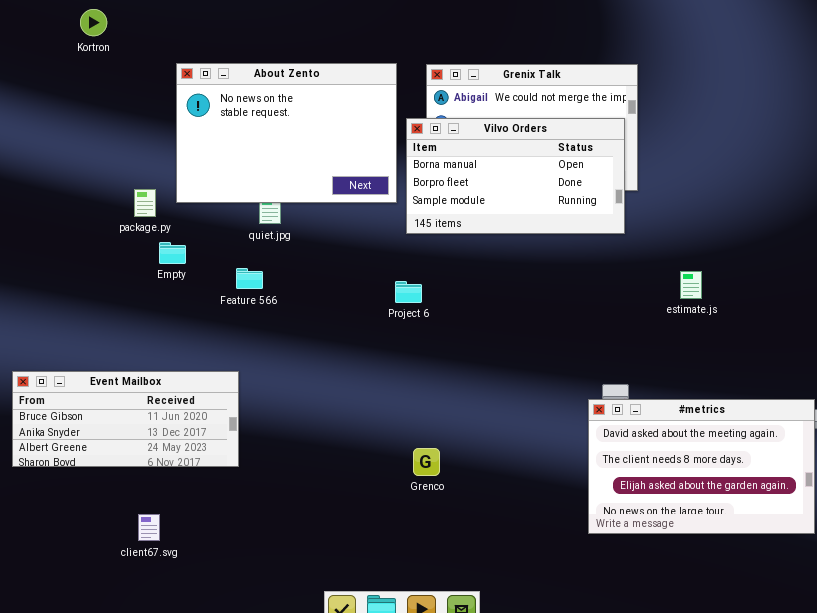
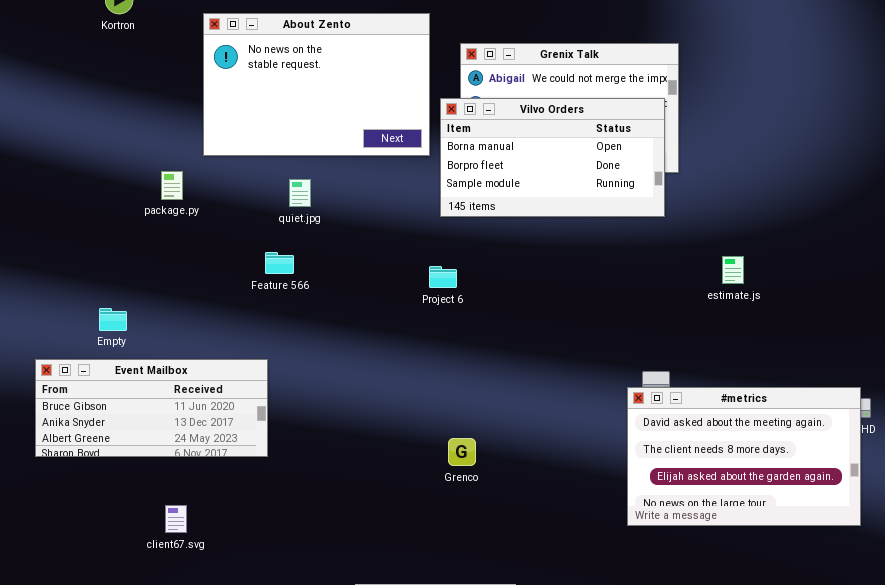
About Zento: [176,63,397,203] -> [203,13,430,156], moved
Empty: [159,242,186,264] -> [99,308,127,331], moved

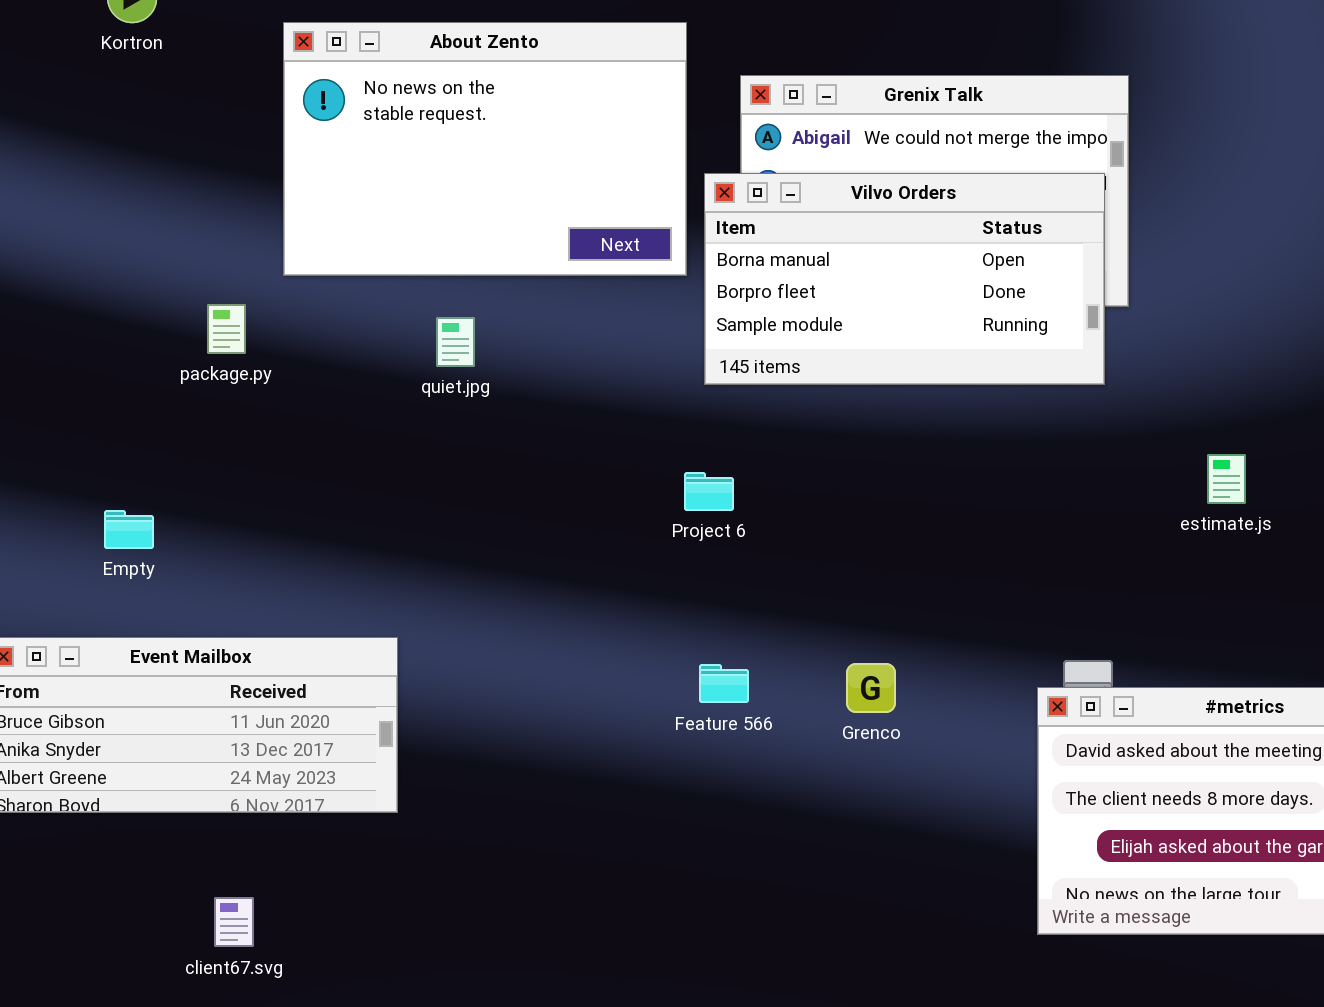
Feature 566: [265,252,294,274] -> [699,664,749,703], moved
Empty: [99,308,127,331] -> [104,510,154,549], moved
Grenco: [448,438,476,466] -> [846,663,896,713], moved

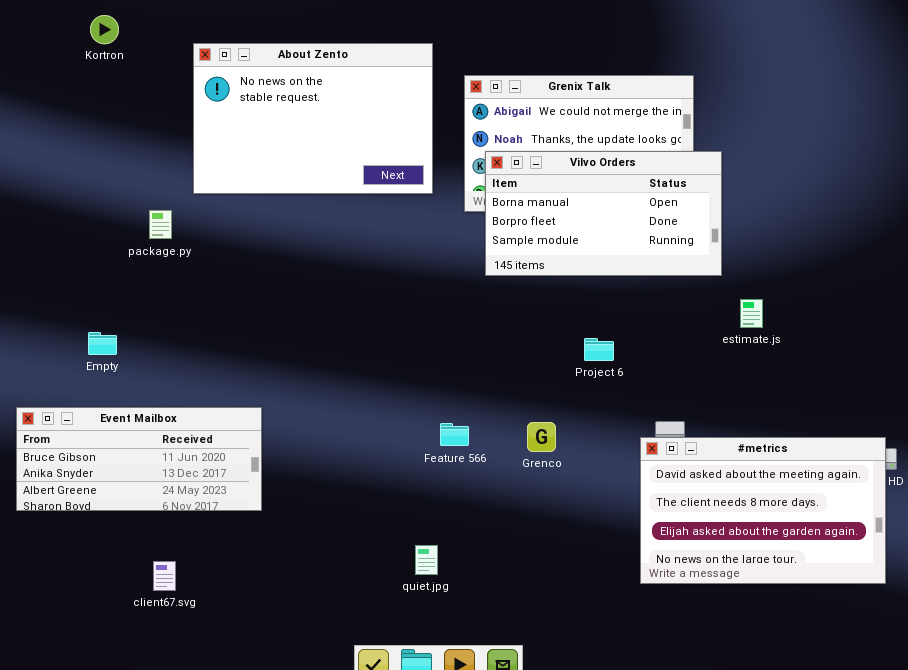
Vilvo Orders: [704,173,1105,385] -> [485,151,722,276], moved
quiet.jpg: [436,317,475,367] -> [415,545,438,575], moved
Project 6: [684,472,734,511] -> [584,338,614,361], moved

